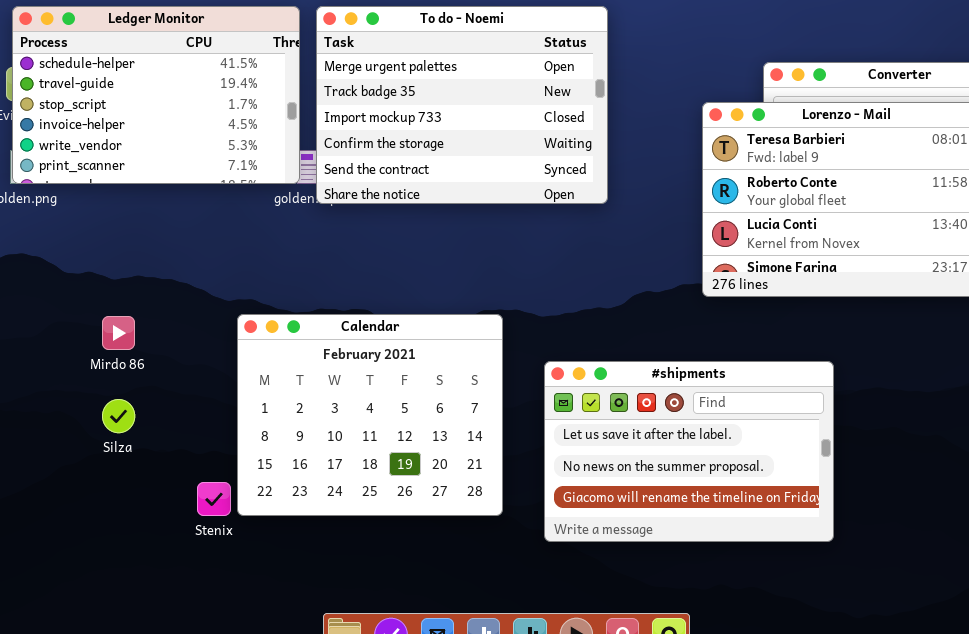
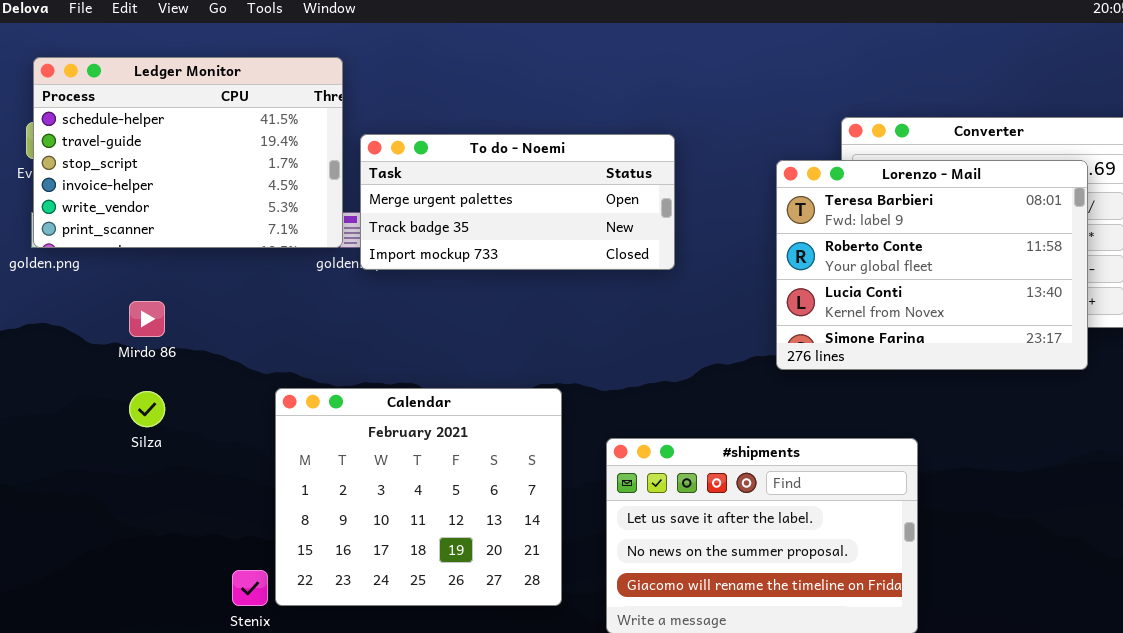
To do - Noemi: [316,6,608,204] -> [360,134,675,270], resized
Mirdo 86: [102,316,135,350] -> [129,301,165,337], moved
Silza: [102,399,135,433] -> [129,391,165,427], moved

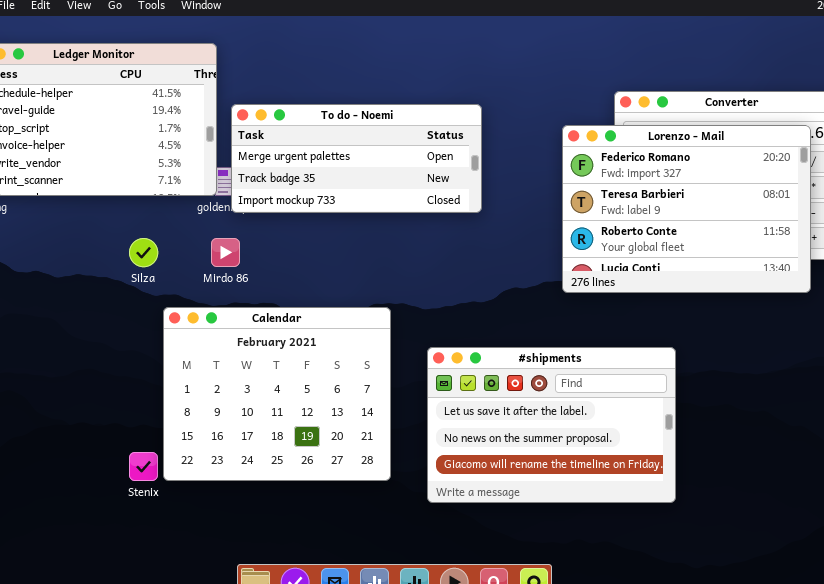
Lorenzo - Mail: [776,160,1088,370] -> [562,125,811,293], scrolled up 1 row
Mirdo 86: [129,301,165,337] -> [211,238,240,267], moved
Silza: [129,391,165,427] -> [129,238,158,267], moved

